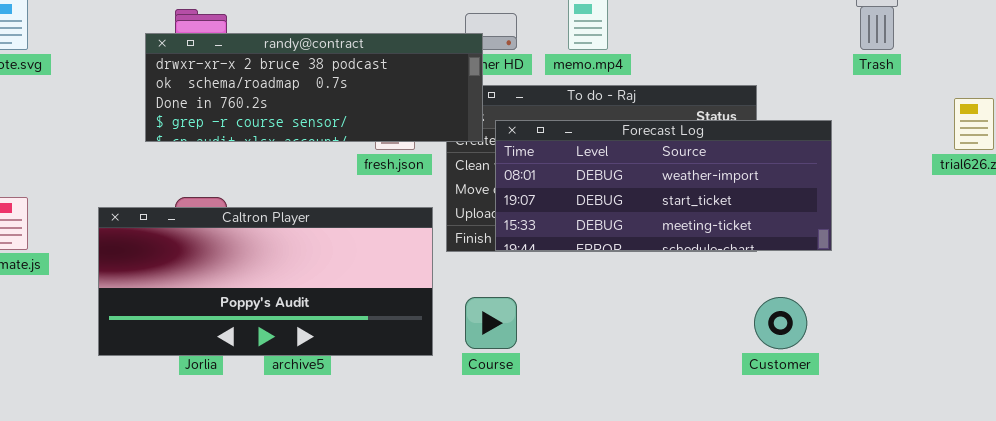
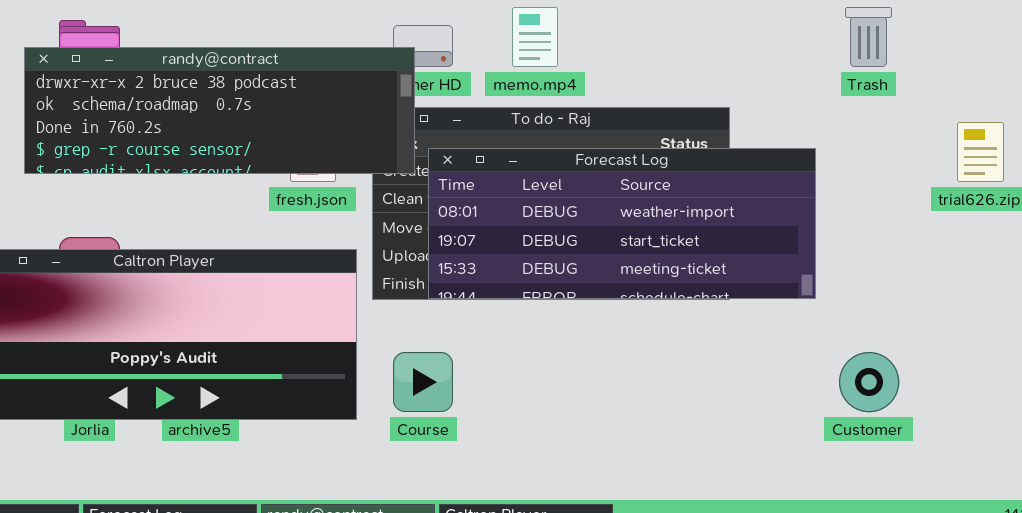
Customer: [754,297,807,349] -> [839,352,899,412], moved

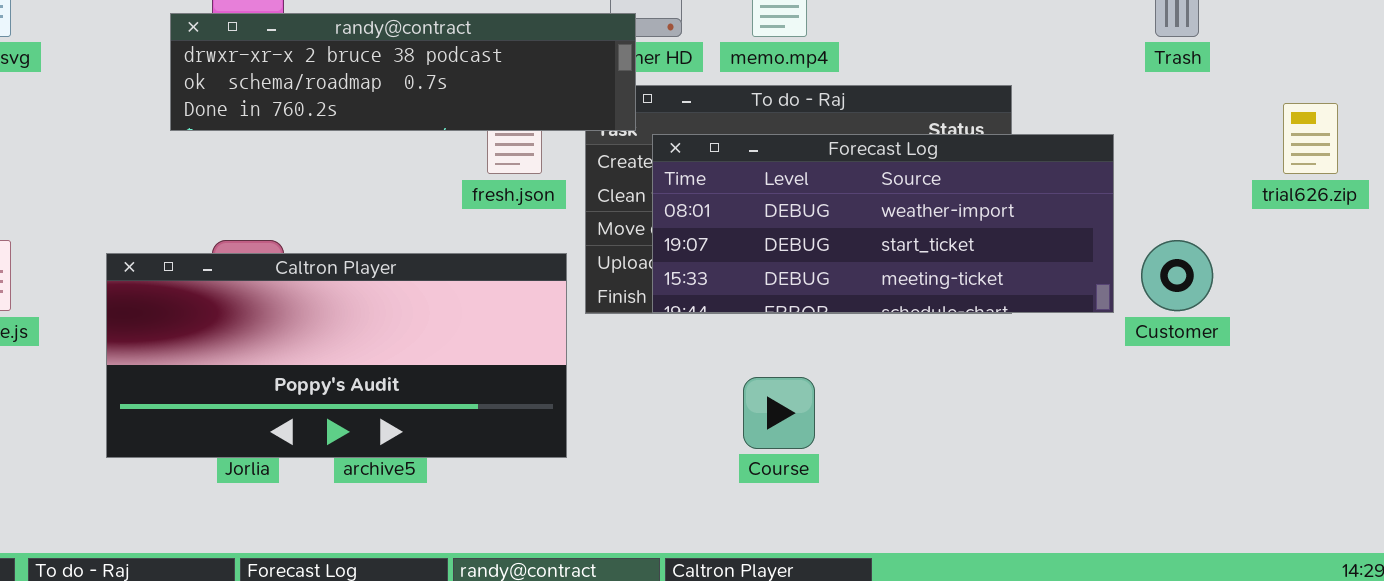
randy@contract: [24,47,415,174] -> [170,13,636,131], resized
Course: [393,352,453,412] -> [743,377,815,449], moved
Customer: [839,352,899,412] -> [1141,240,1213,311], moved

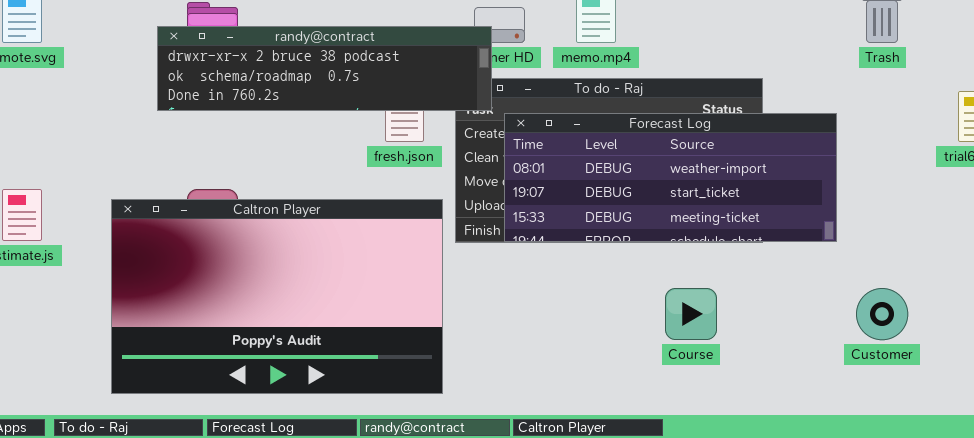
Customer: [1141,240,1213,311] -> [856,288,908,340], moved
Caltron Player: [106,253,567,458] -> [111,199,443,394], resized
Course: [743,377,815,449] -> [665,288,717,340], moved

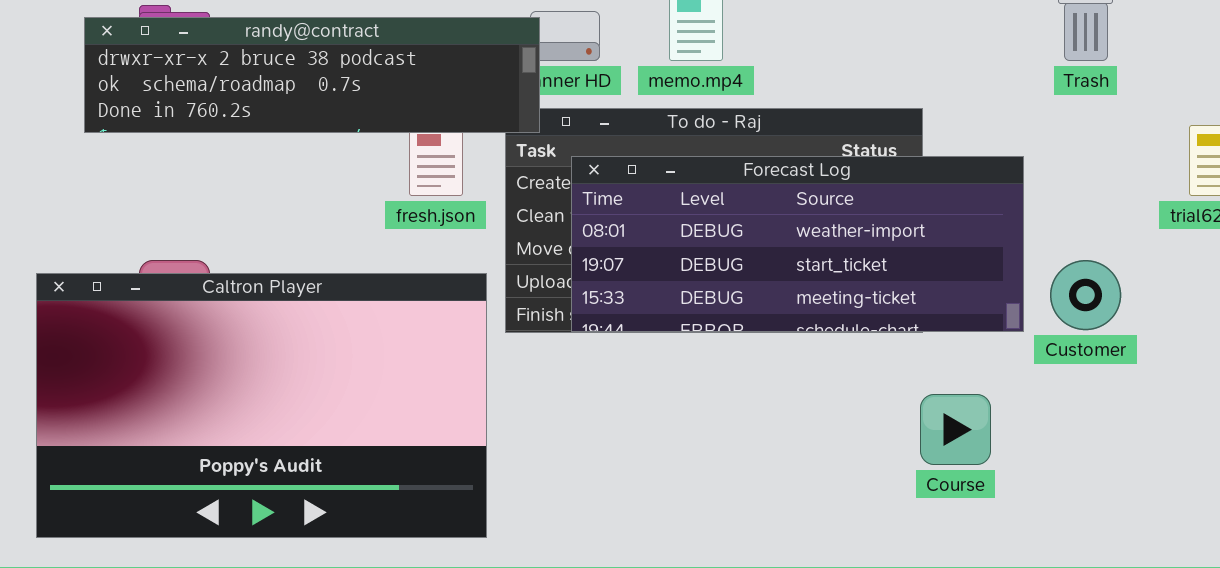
randy@contract: [157,26,492,111] -> [84,17,540,133], moved
Course: [665,288,717,340] -> [920,394,991,465], moved
Customer: [856,288,908,340] -> [1050,260,1121,330], moved

